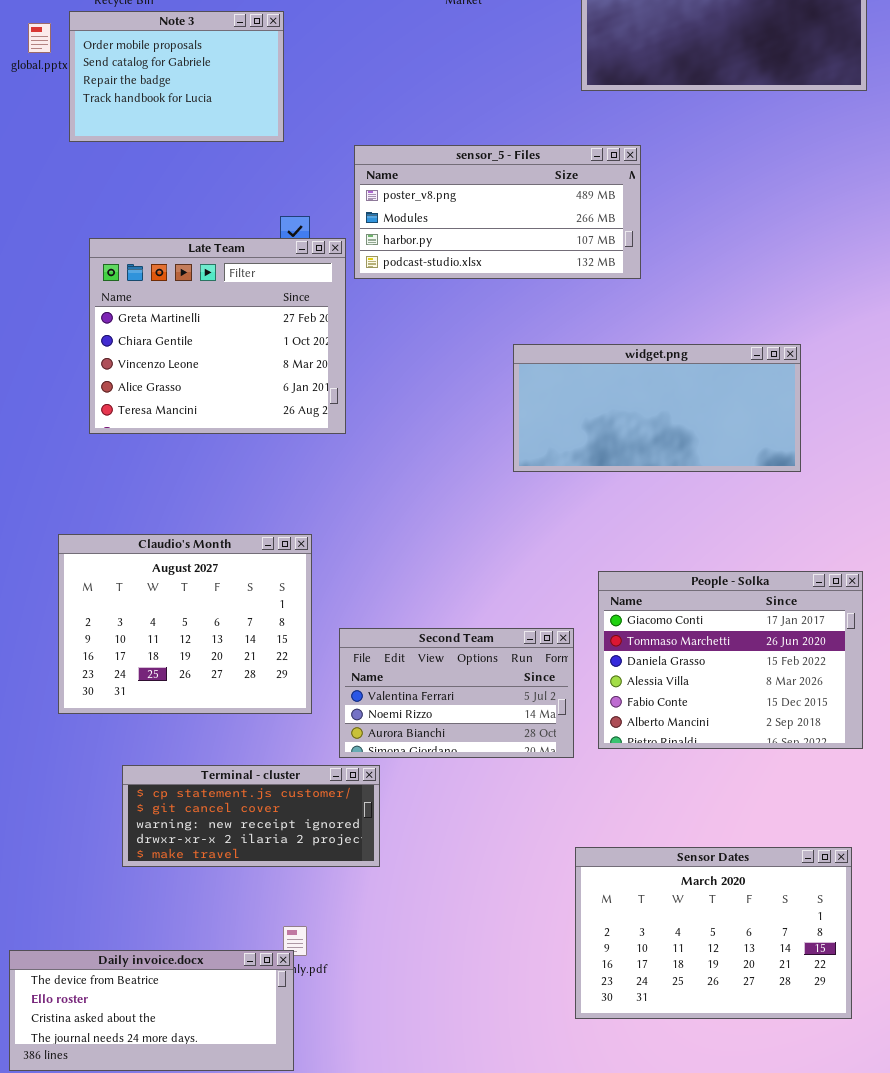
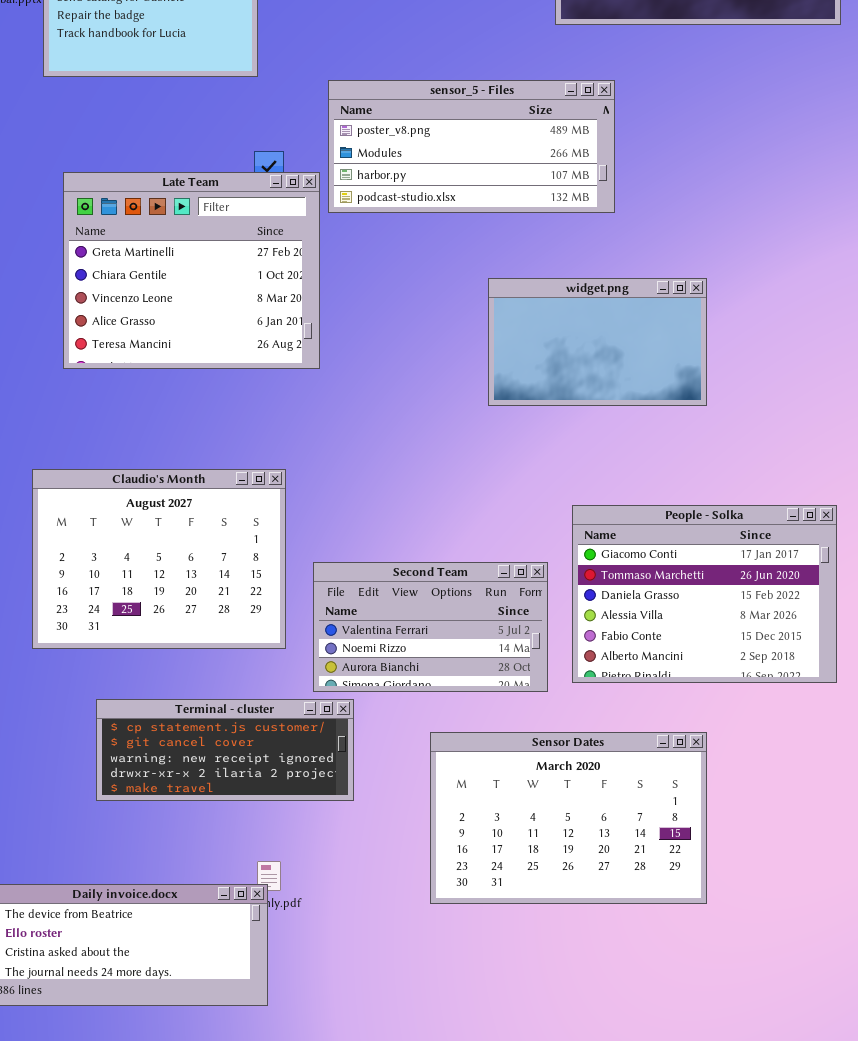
widget.png: [513,344,801,472] -> [488,278,707,406], resized
Sensor Dates: [575,847,852,1019] -> [430,732,707,904], moved

